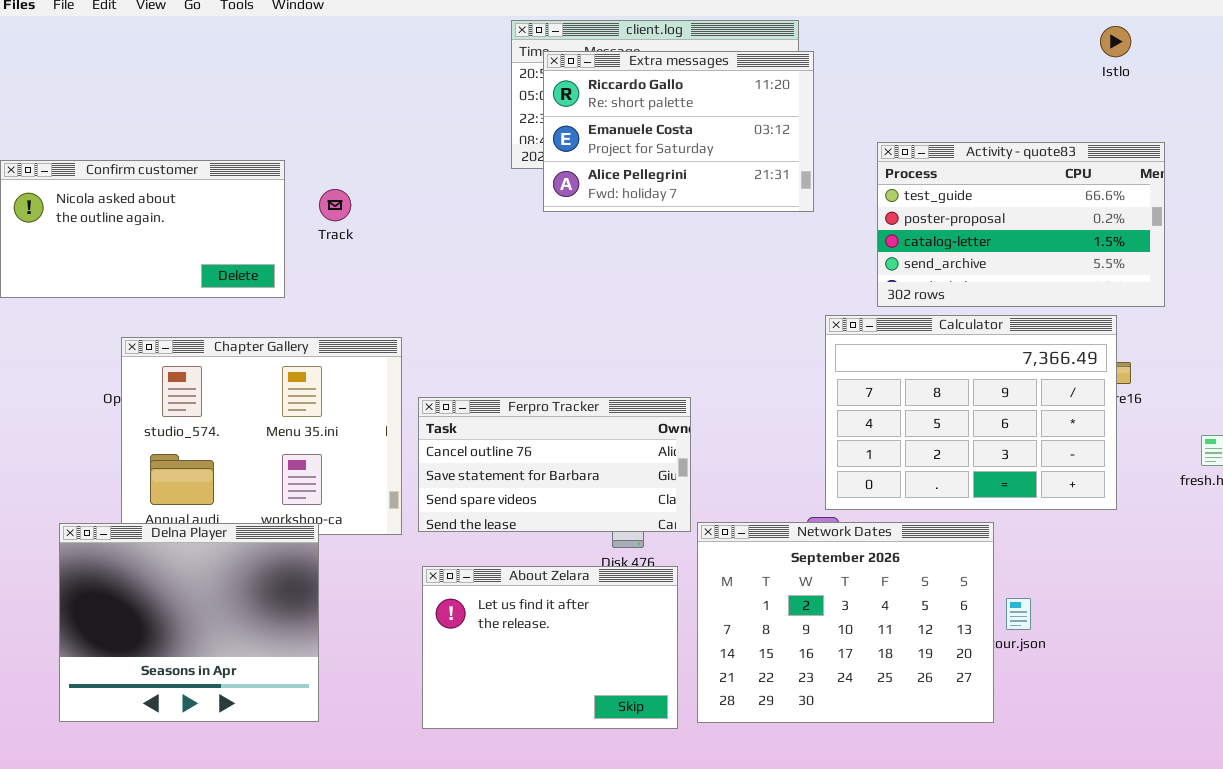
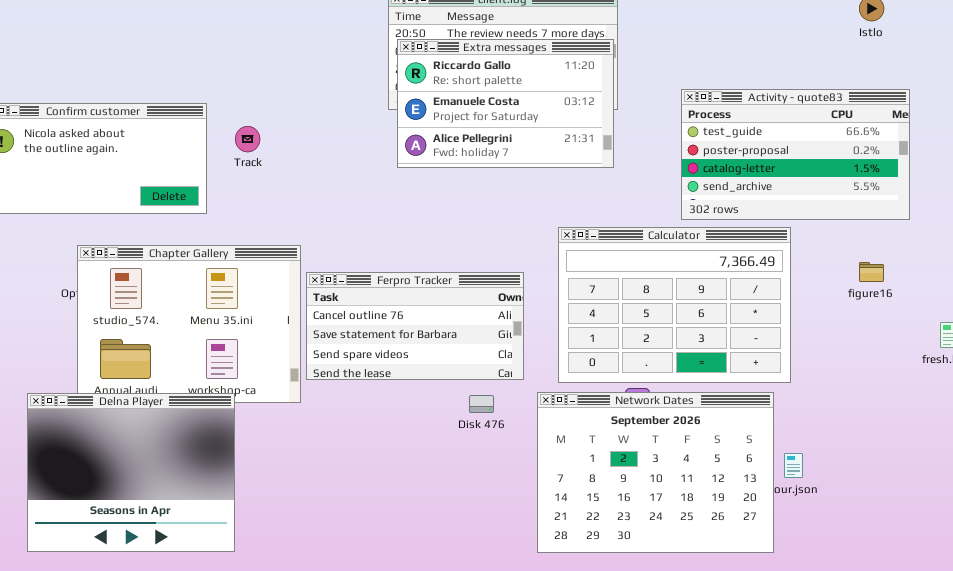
Extra messages: [543,51,814,212] -> [397,39,614,168], moved
Calculator: [825,315,1117,510] -> [558,227,791,383], moved
Ferpro Tracker: [418,397,691,532] -> [306,272,524,380], moved
About Zelara: [422,566,678,729] -> none, closed

